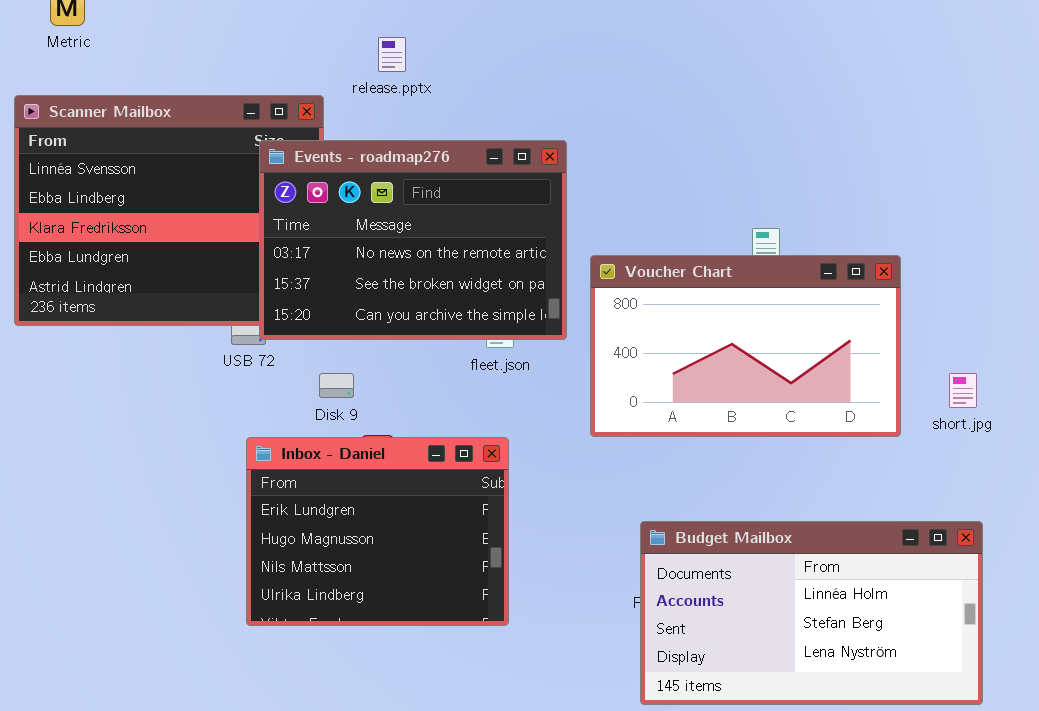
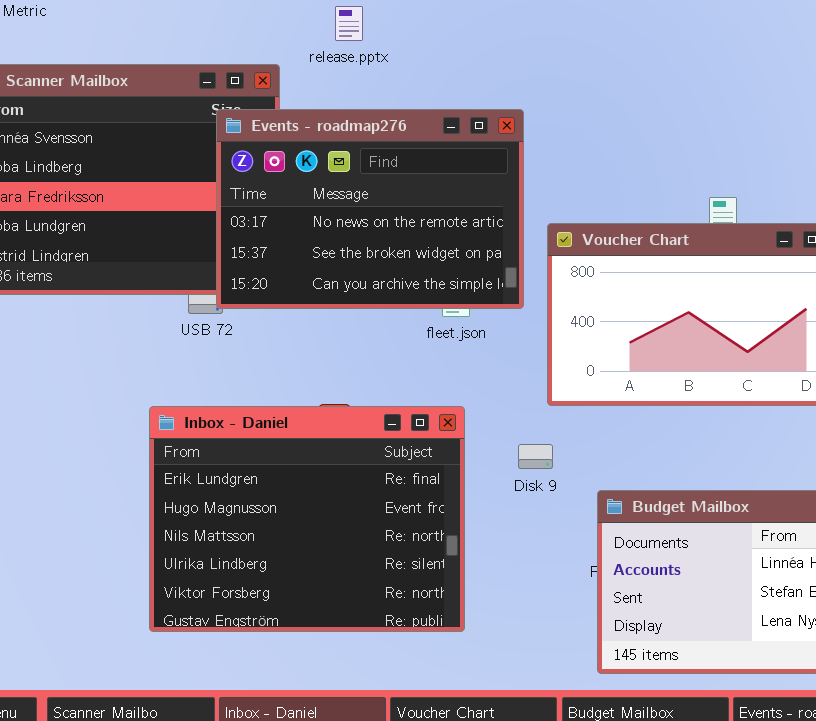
Disk 9: [319,373,354,398] -> [518,444,553,469], moved
Inbox - Daniel: [246,437,509,626] -> [149,406,465,632], resized

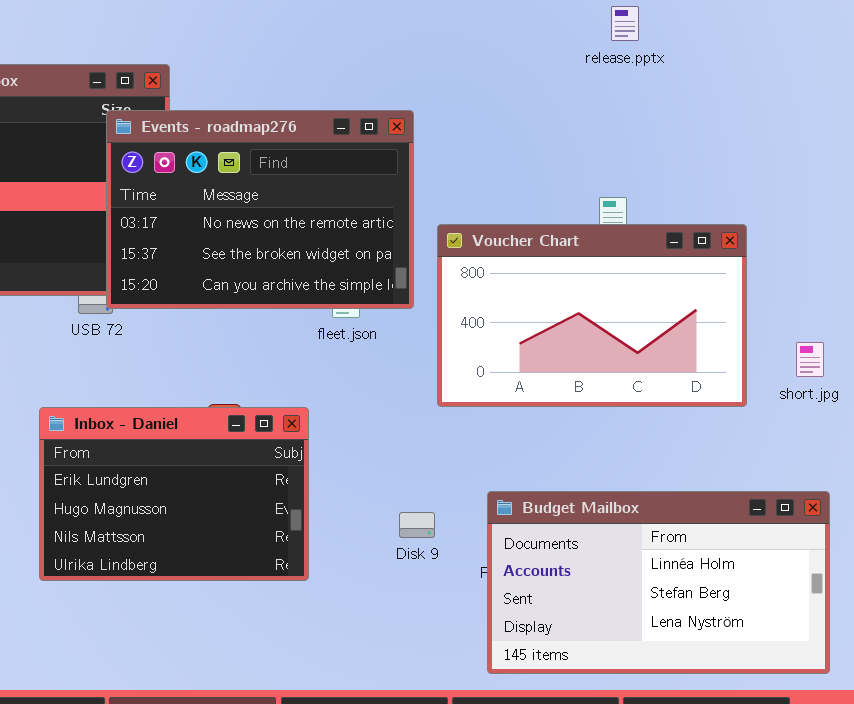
release.pptx: [335,6,363,41] -> [611,6,639,41], moved
Inbox - Daniel: [149,406,465,632] -> [39,407,309,581], resized
Disk 9: [518,444,553,469] -> [399,512,435,538], moved

